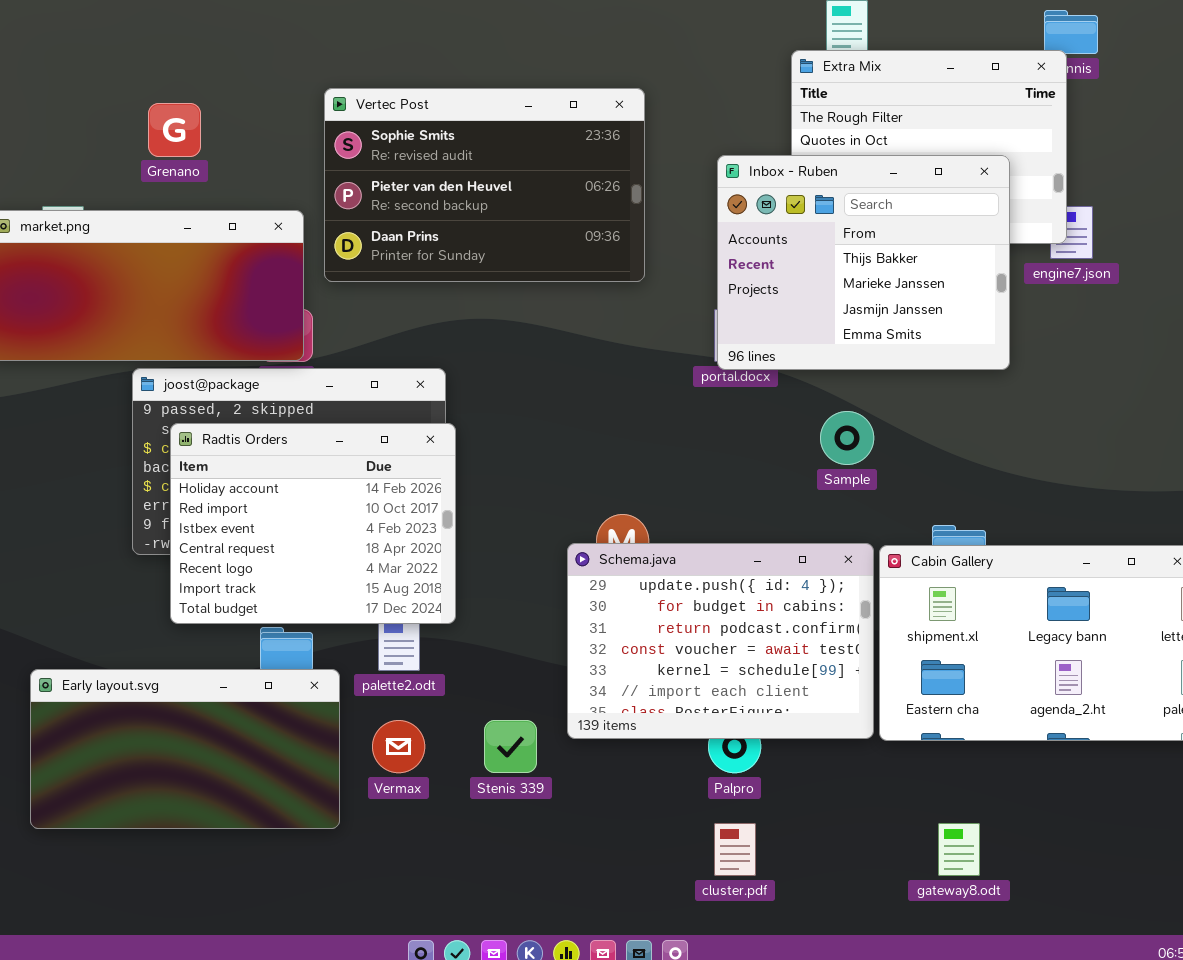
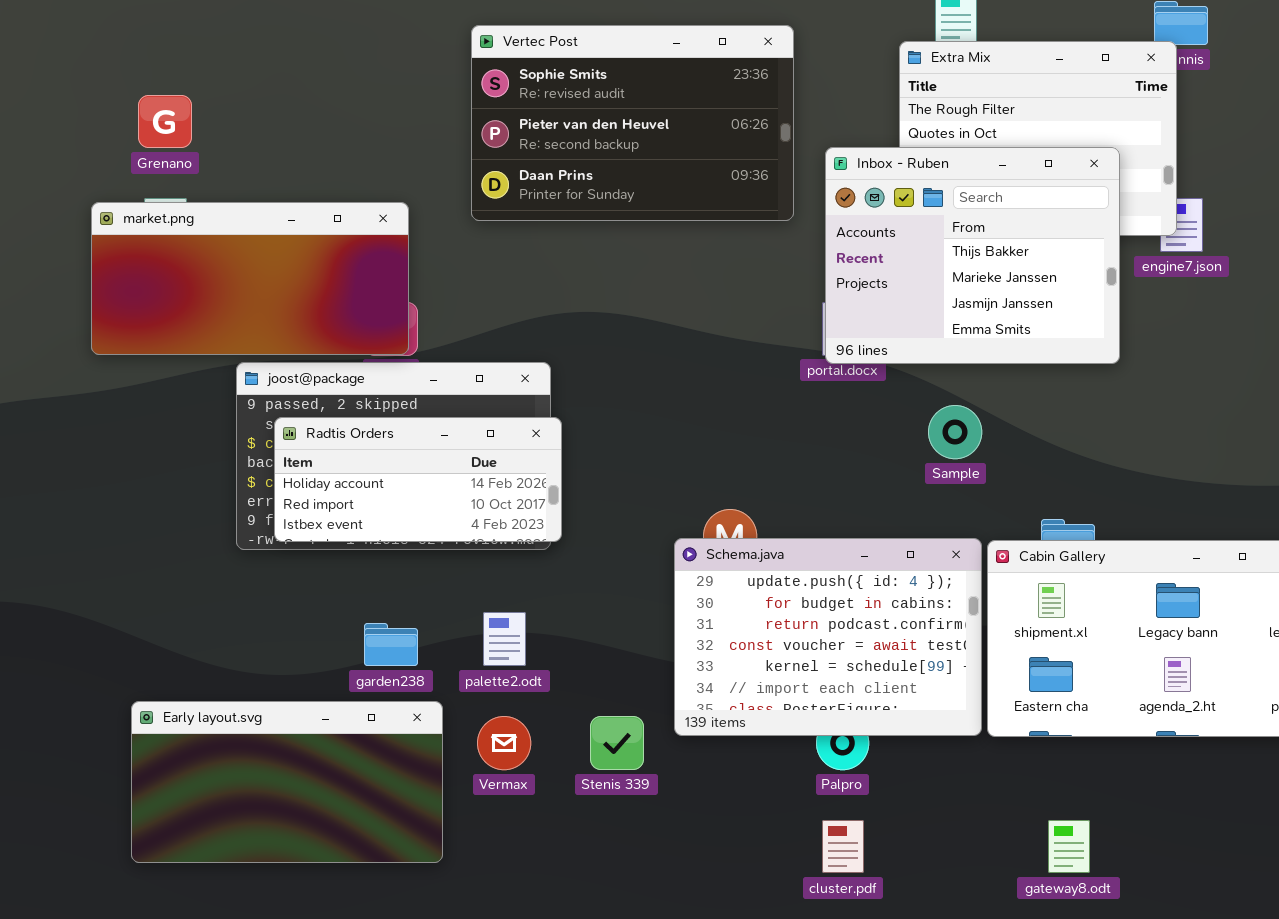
Vertec Post: [324,88,645,282] -> [471,25,794,221], moved
Grenano: [148,103,201,157] -> [138,95,192,148], moved
Radtis Orders: [170,423,456,624] -> [274,417,562,542], resized
Early layout.svg: [30,669,340,829] -> [131,701,443,863], moved

